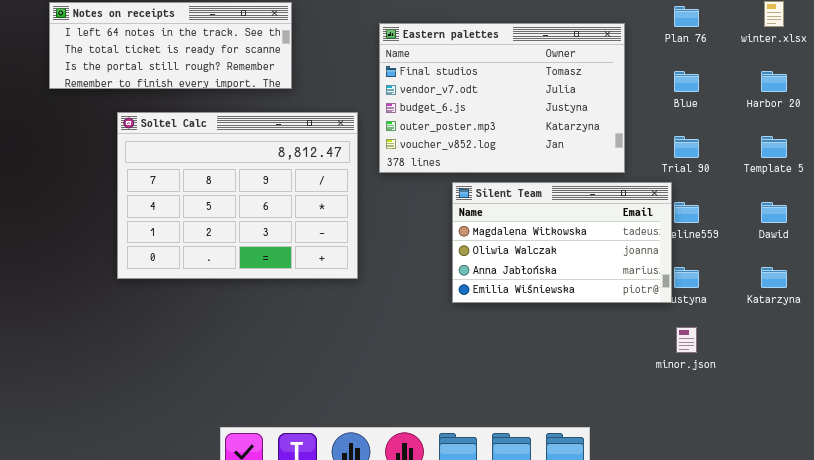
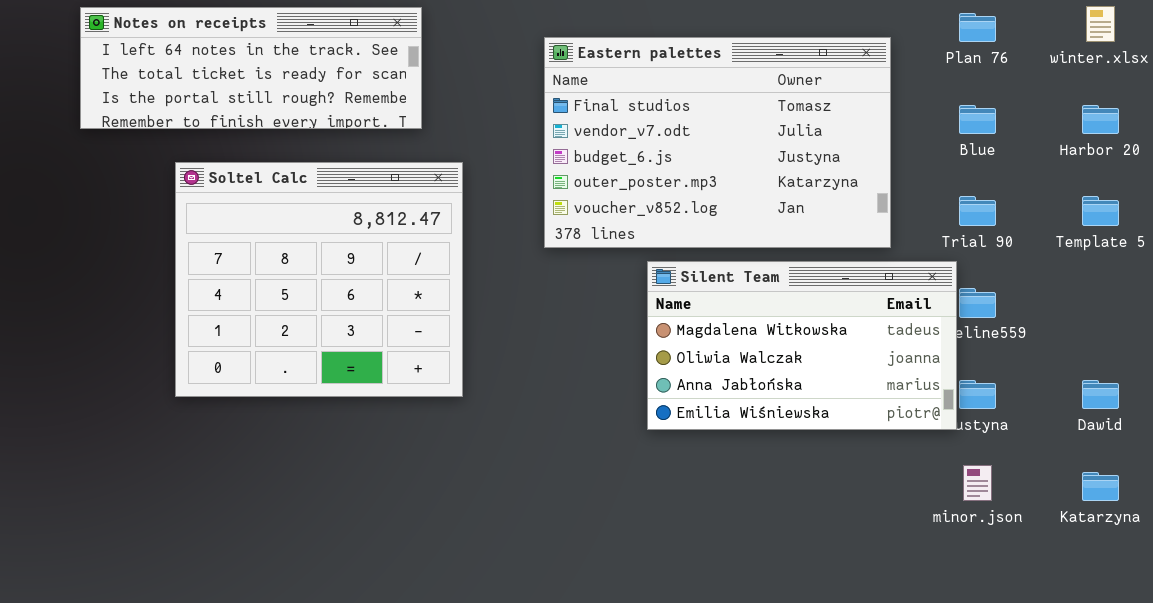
Soltel Calc: [117,112,358,279] -> [175,162,463,397], resized
Dawid: [761,202,787,223] -> [1082,380,1119,409], moved
Katarzyna: [761,267,787,288] -> [1082,472,1119,501], moved

